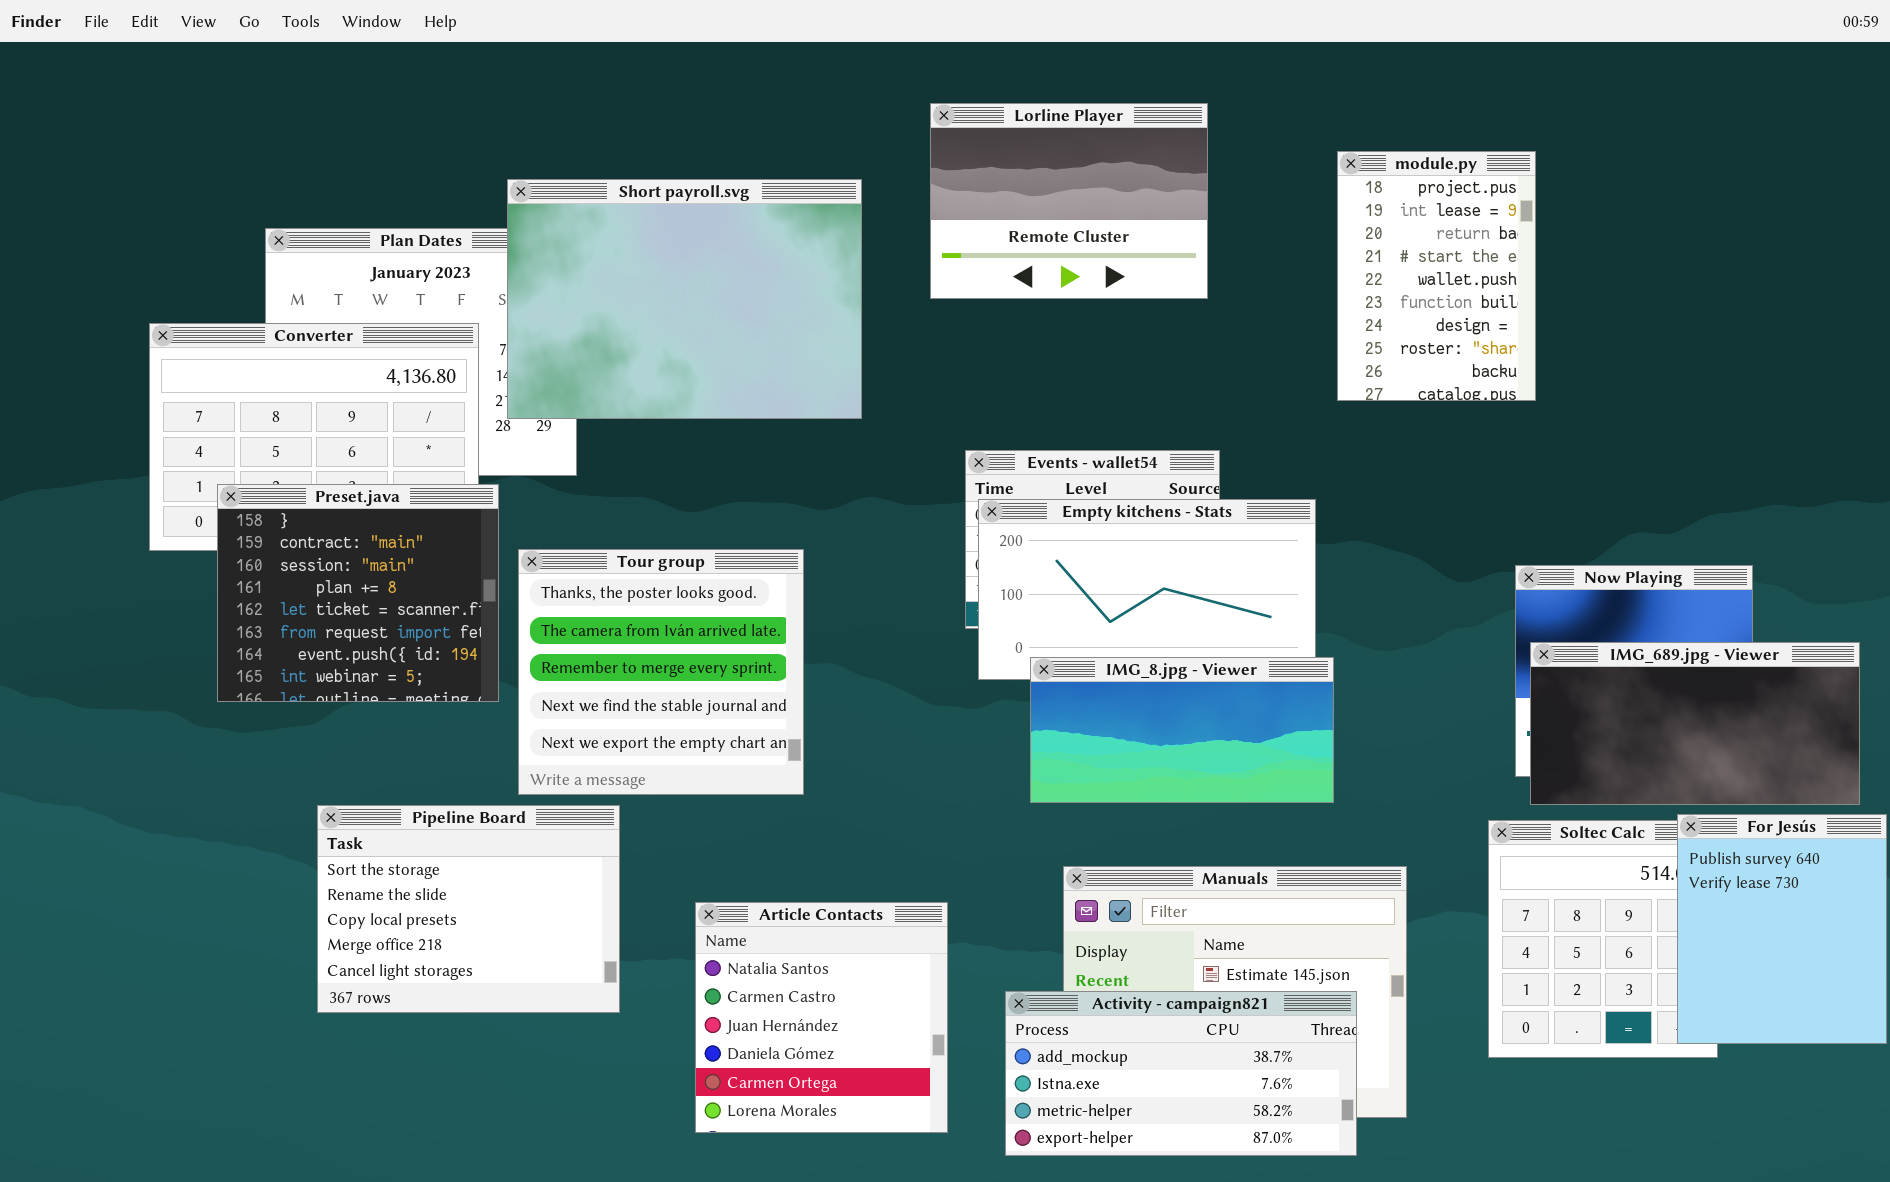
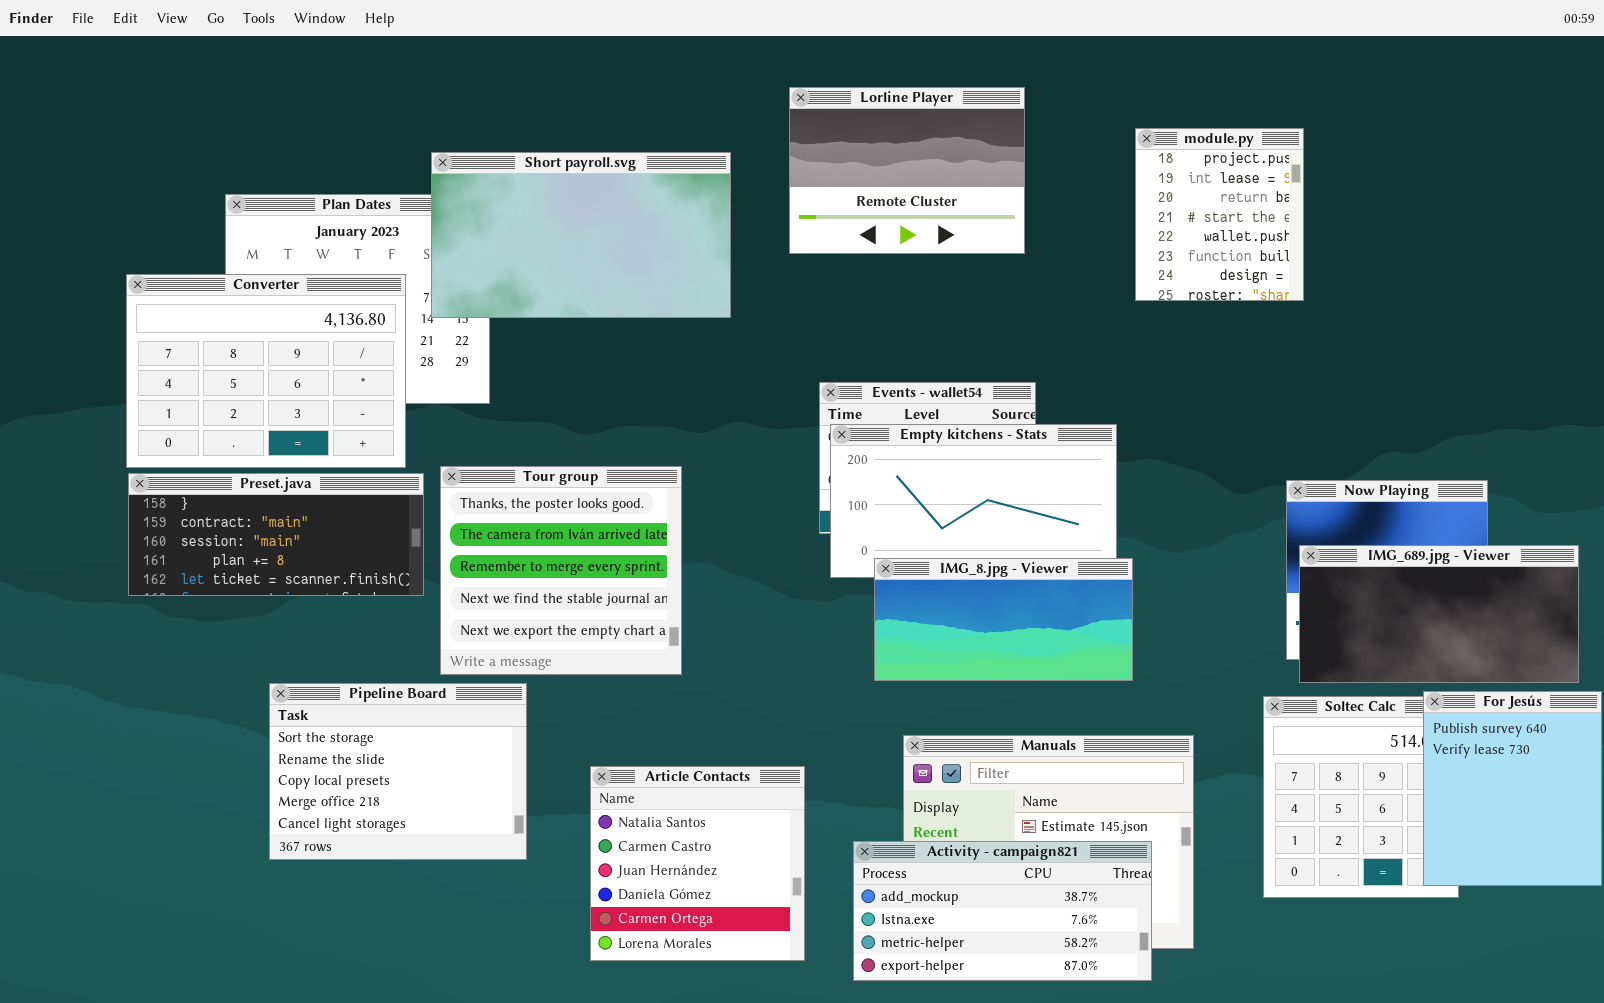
module.py: [1337,151,1536,401] -> [1135,128,1304,301], resized
Short payroll.svg: [507,179,862,419] -> [431,152,731,318], resized
Preset.java: [217,484,499,702] -> [128,473,424,596], resized

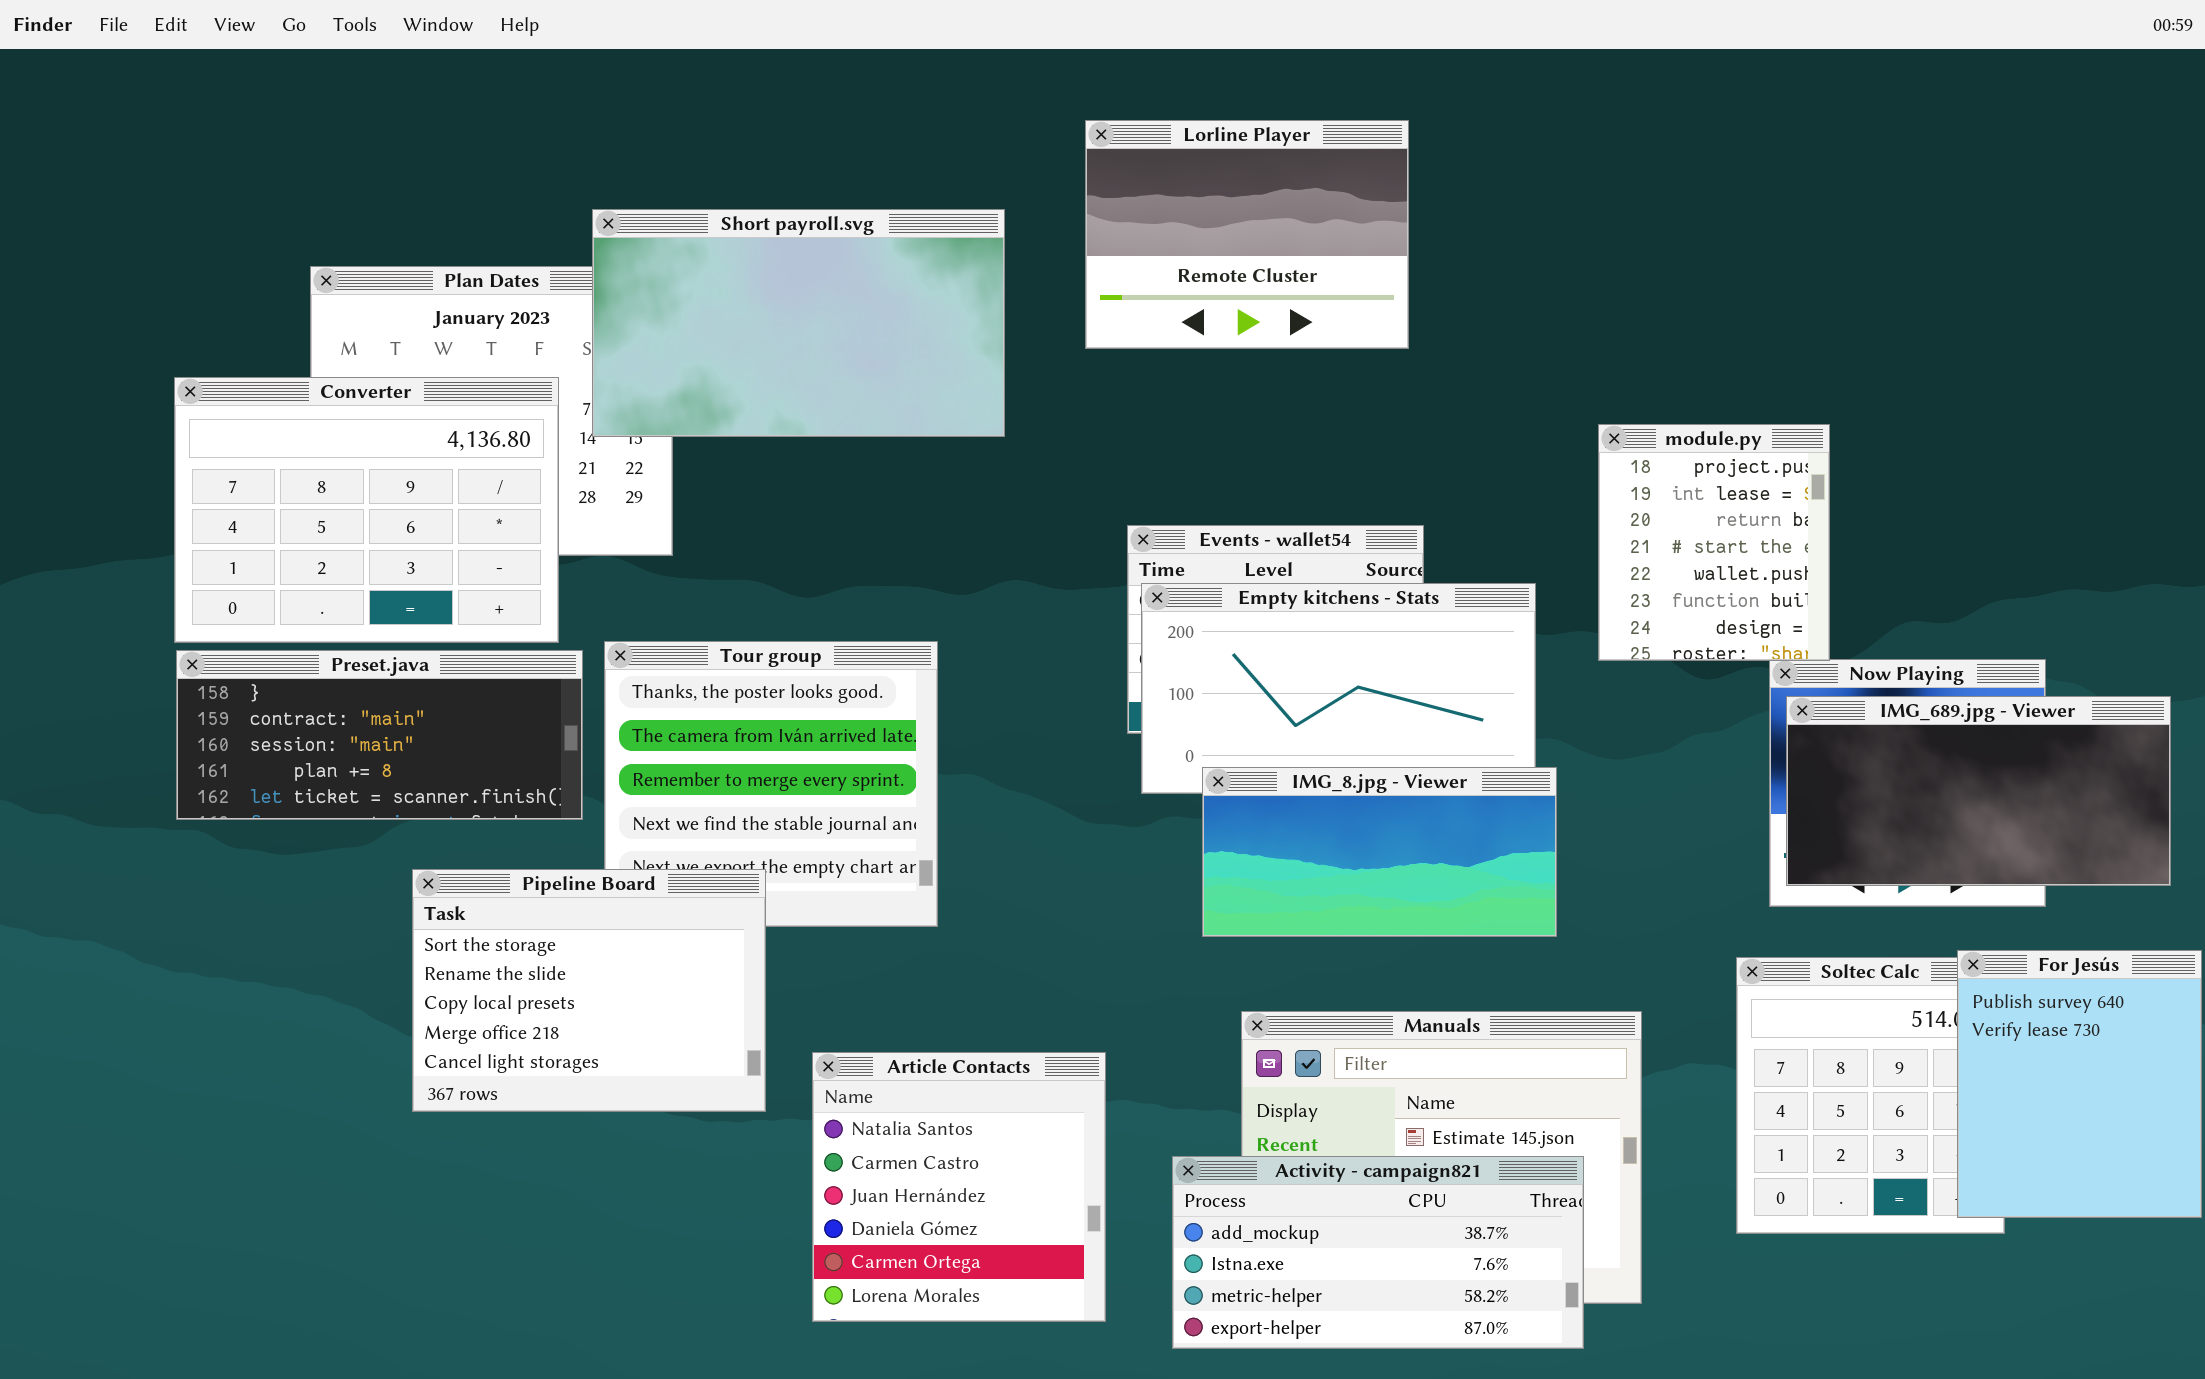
module.py: [1135,128,1304,301] -> [1598,424,1830,661], moved
IMG_689.jpg - Viewer: [1299,545,1579,683] -> [1786,696,2171,886], moved
Pipeline Board: [269,683,527,860] -> [412,869,766,1112], moved

